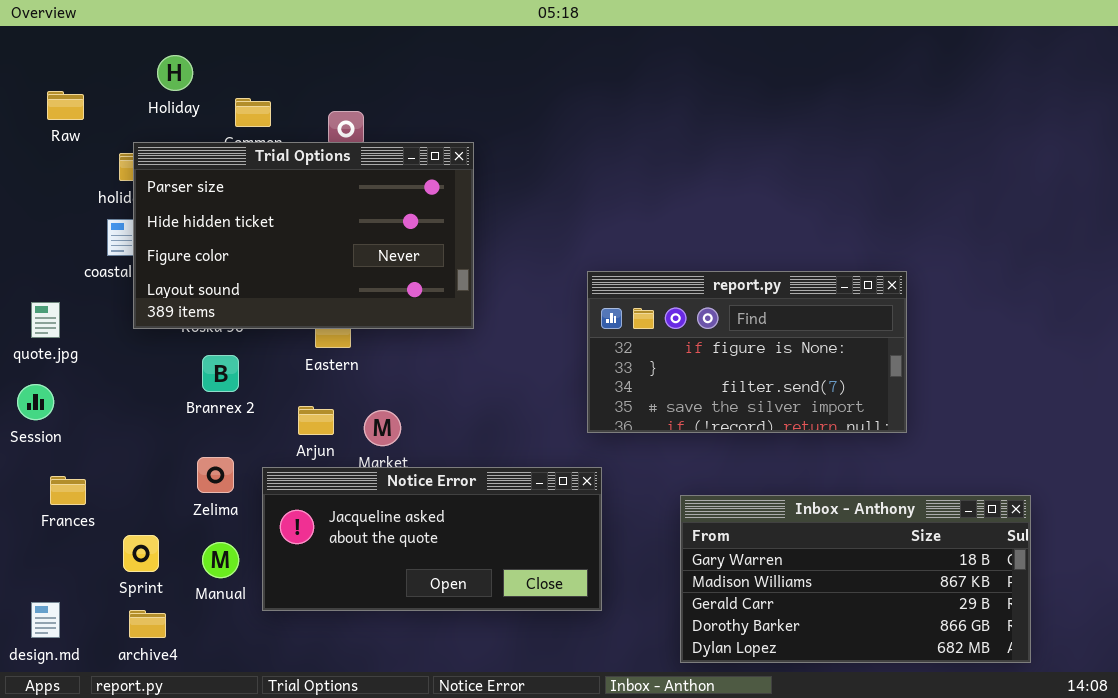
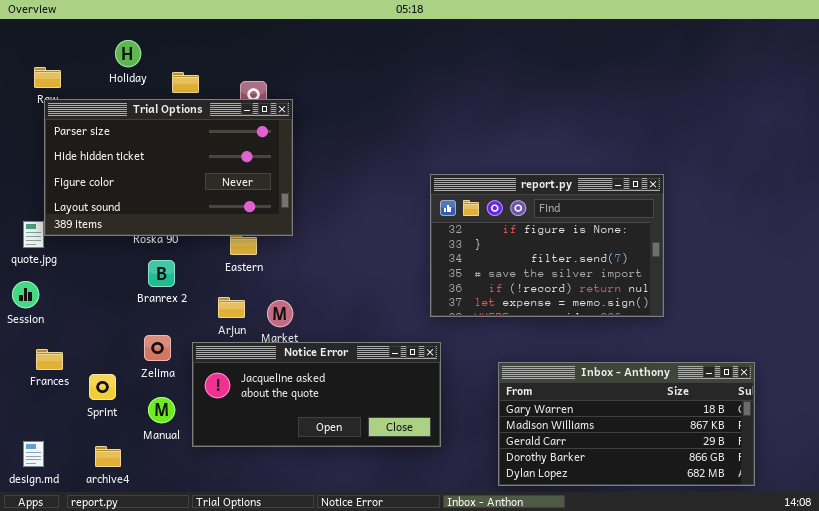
Trial Options: [133,142,474,329] -> [44,99,293,236], moved
report.py: [587,271,907,433] -> [430,174,664,317], resized
Sprint: [123,535,159,572] -> [89,374,116,400], moved

